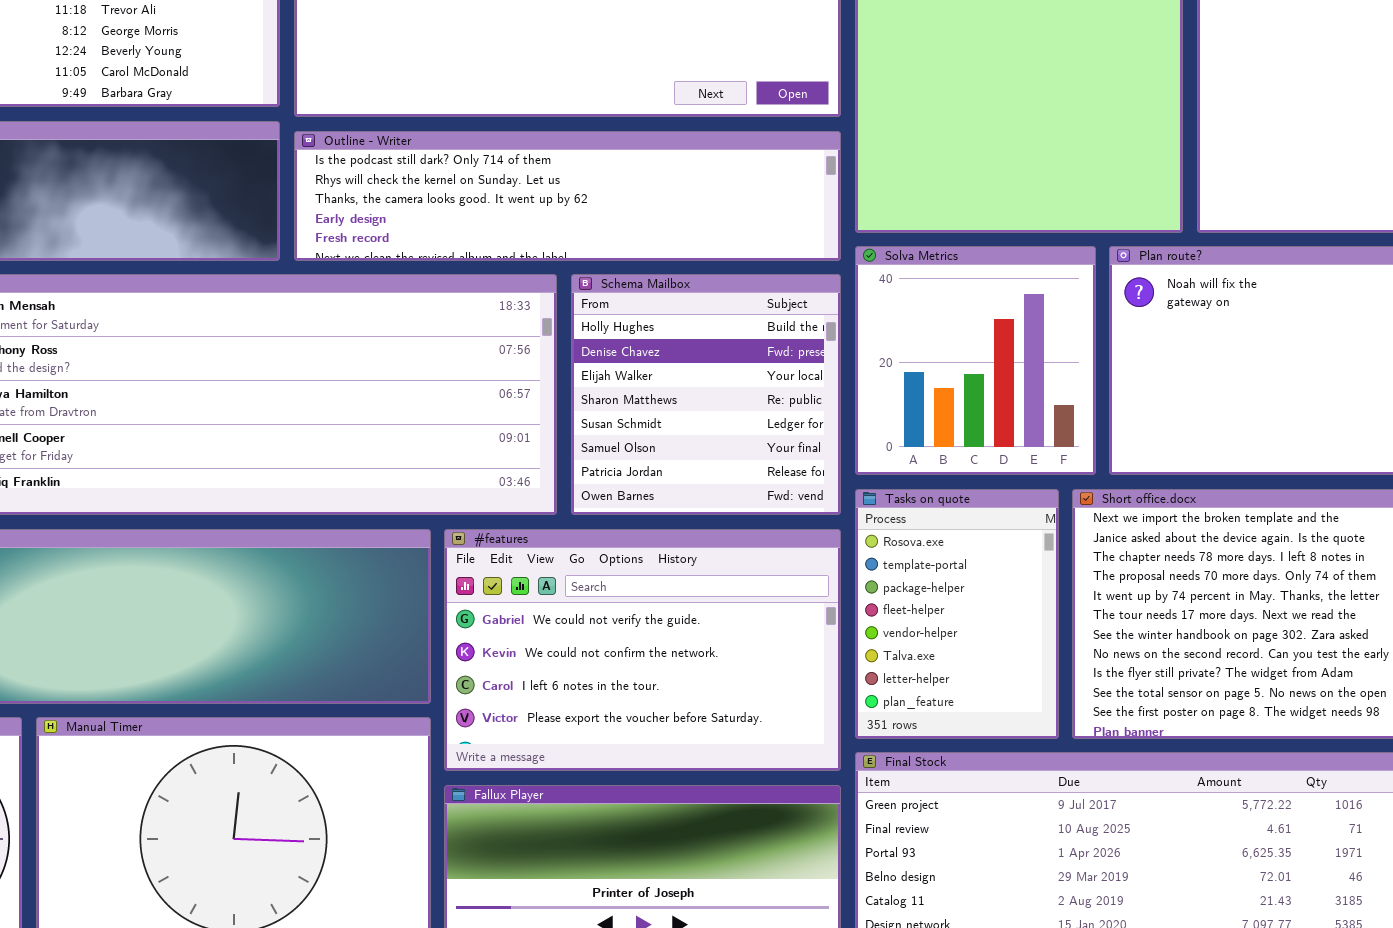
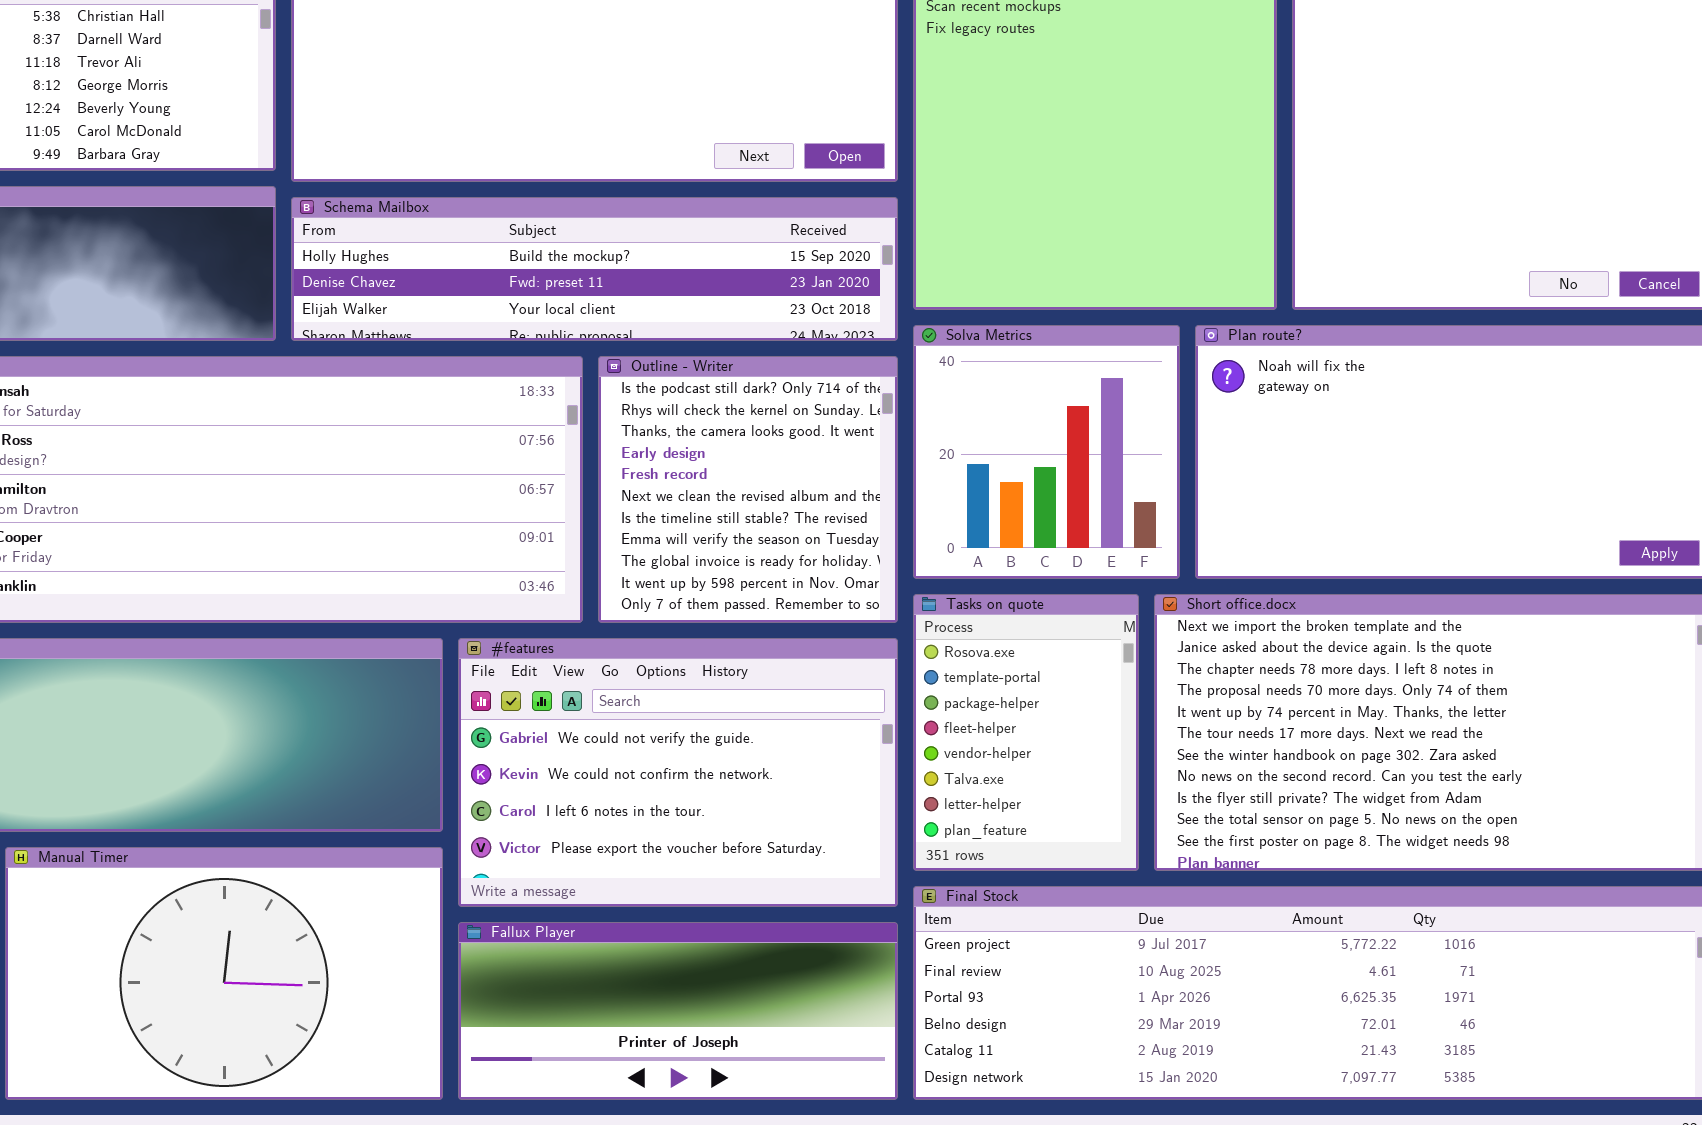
Outline - Writer: [294,131,841,261] -> [598,356,898,623], moved, resized
Schema Mailbox: [571,274,841,515] -> [291,197,898,341], moved, resized

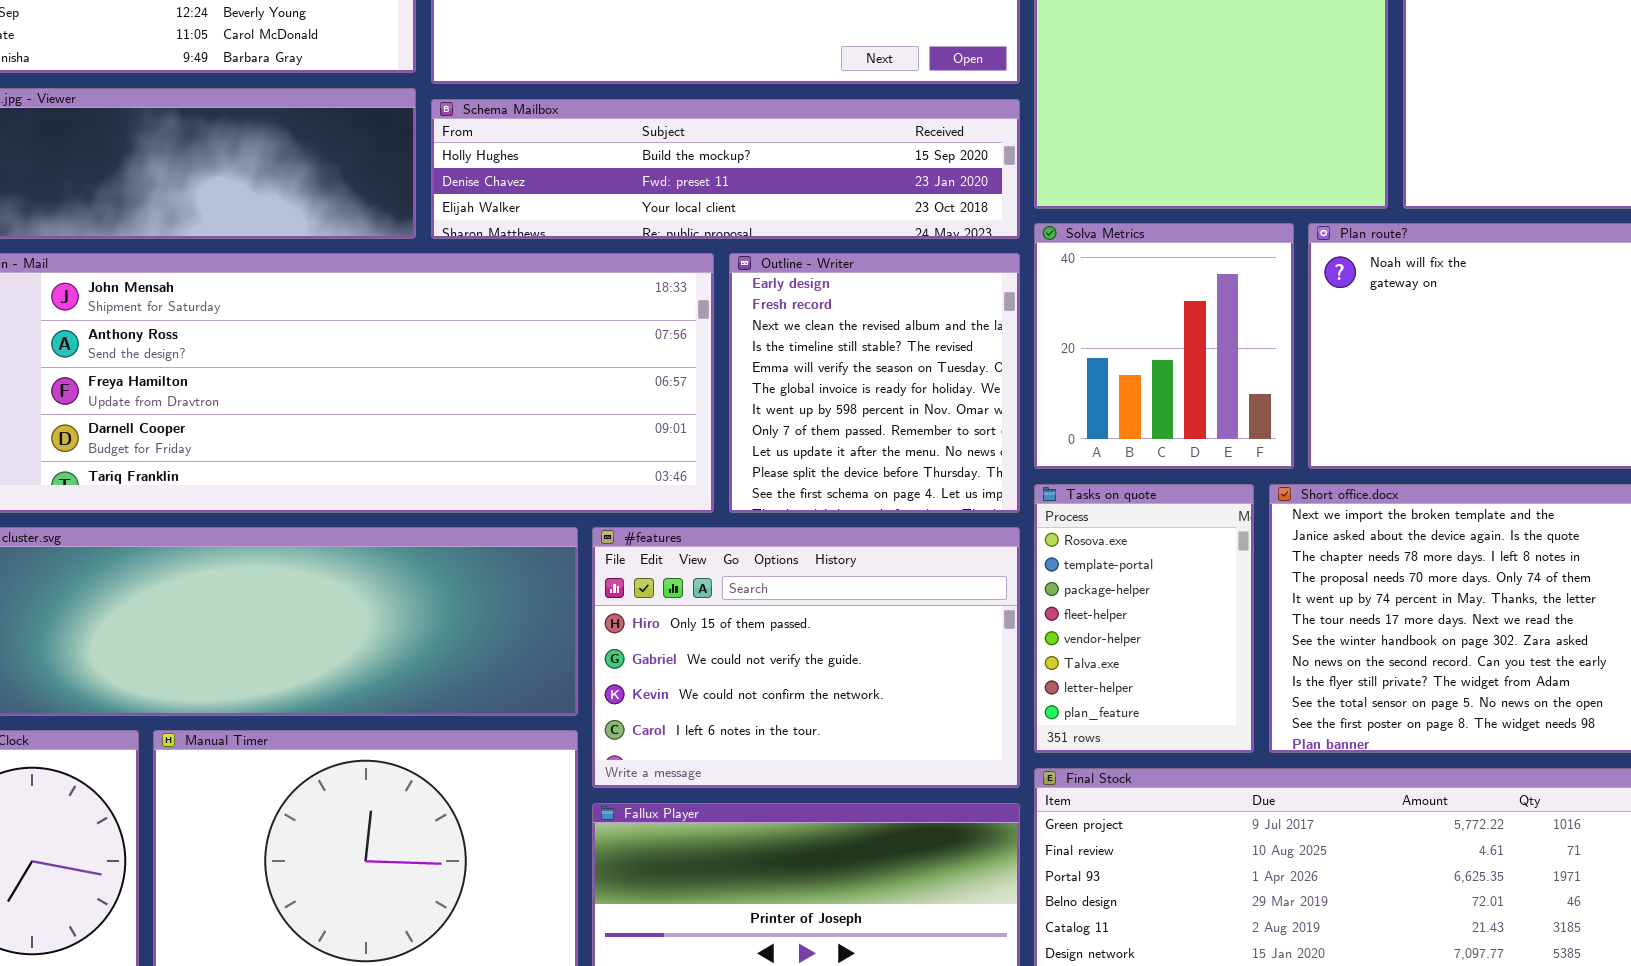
Outline - Writer: [598,356,898,623] -> [729,253,1020,513], scrolled down 3 rows
#features: [458,638,898,907] -> [592,527,1020,788], scrolled up 1 row

